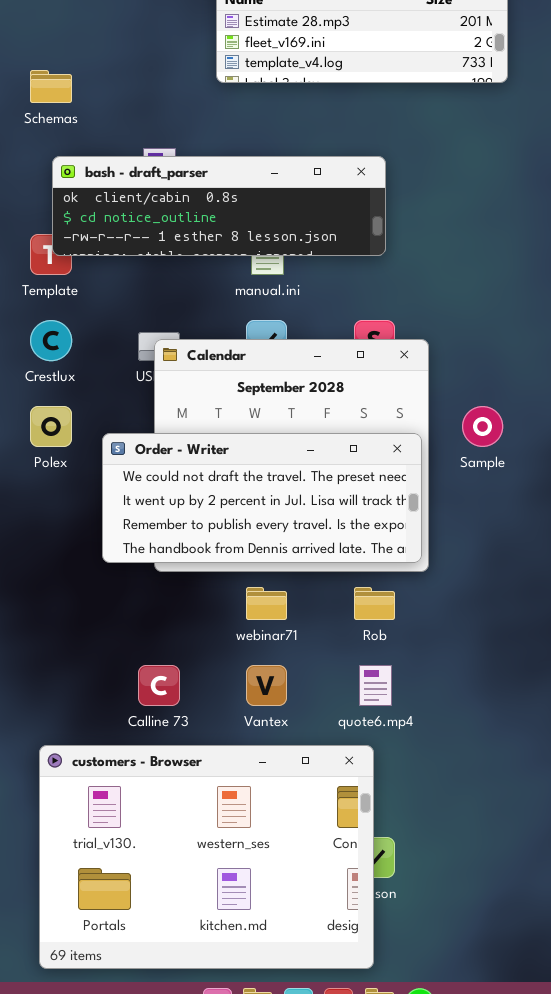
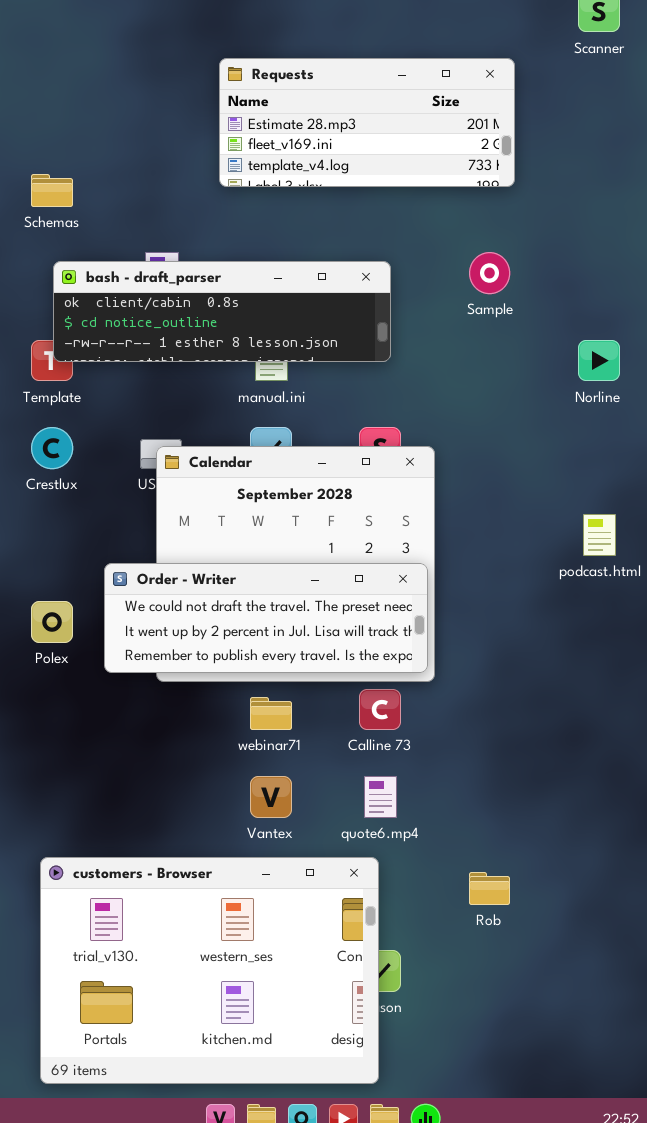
Polex: [30,406,72,447] -> [31,601,73,643], moved
Sample: [462,406,503,447] -> [469,252,510,294], moved
Order - Writer: [102,433,422,563] -> [104,563,428,673], resized
Rob: [354,587,395,620] -> [469,872,510,905], moved
Calline 73: [138,665,180,706] -> [359,689,401,730], moved

